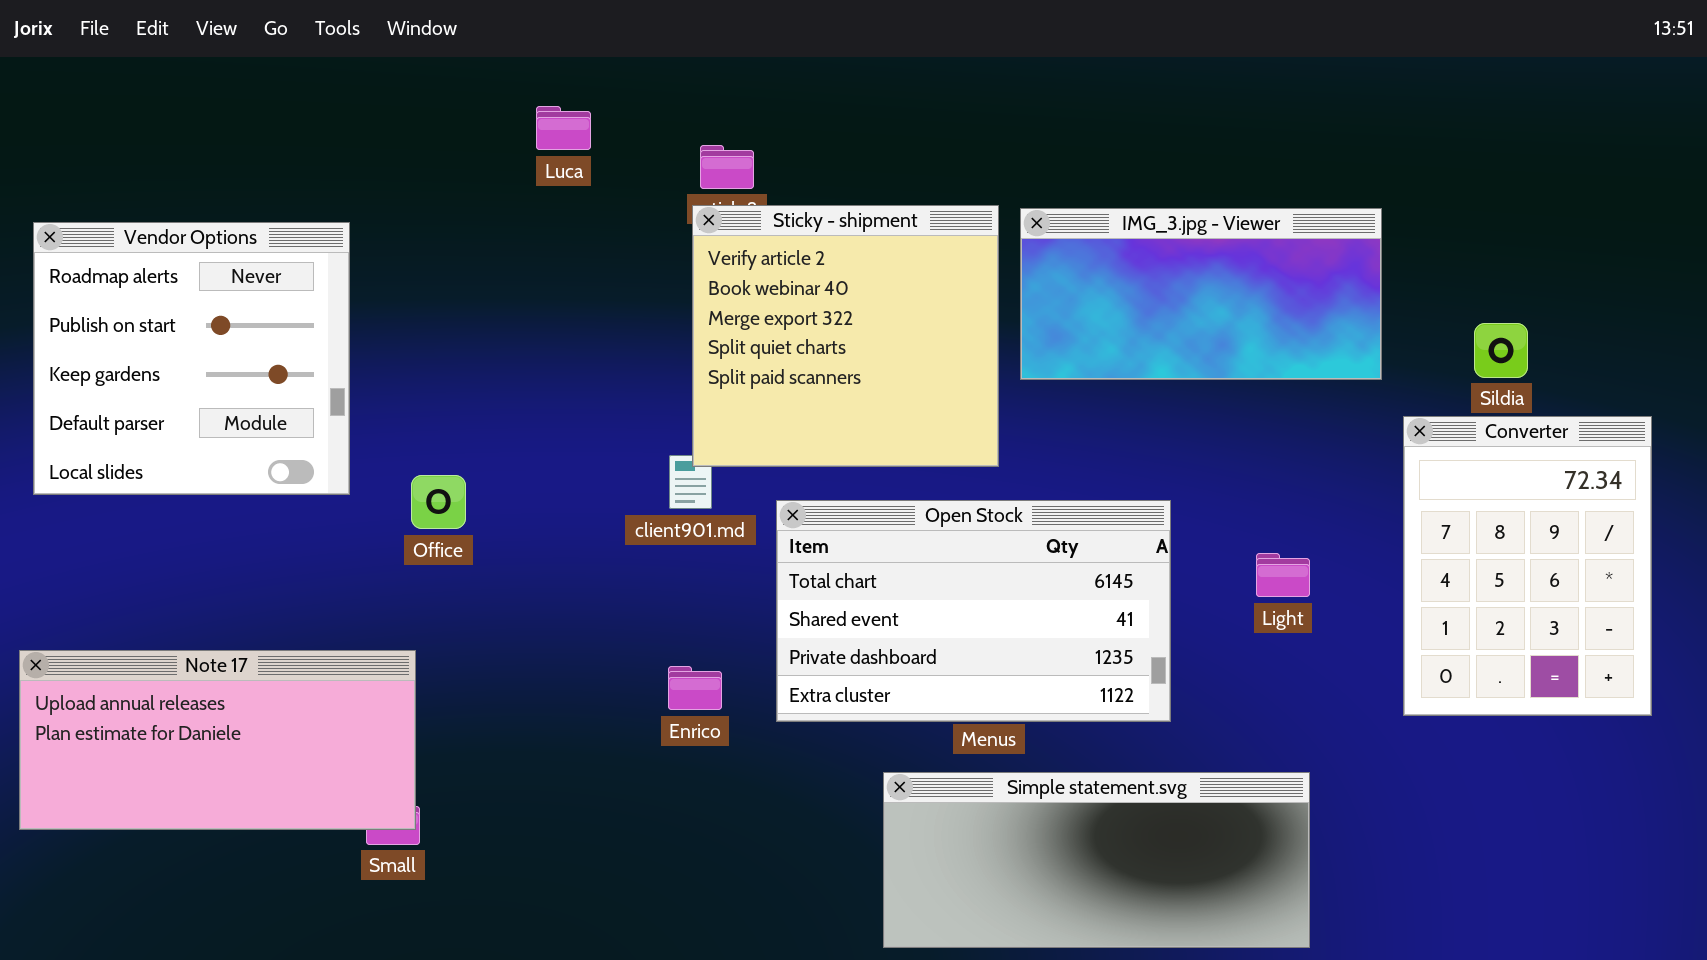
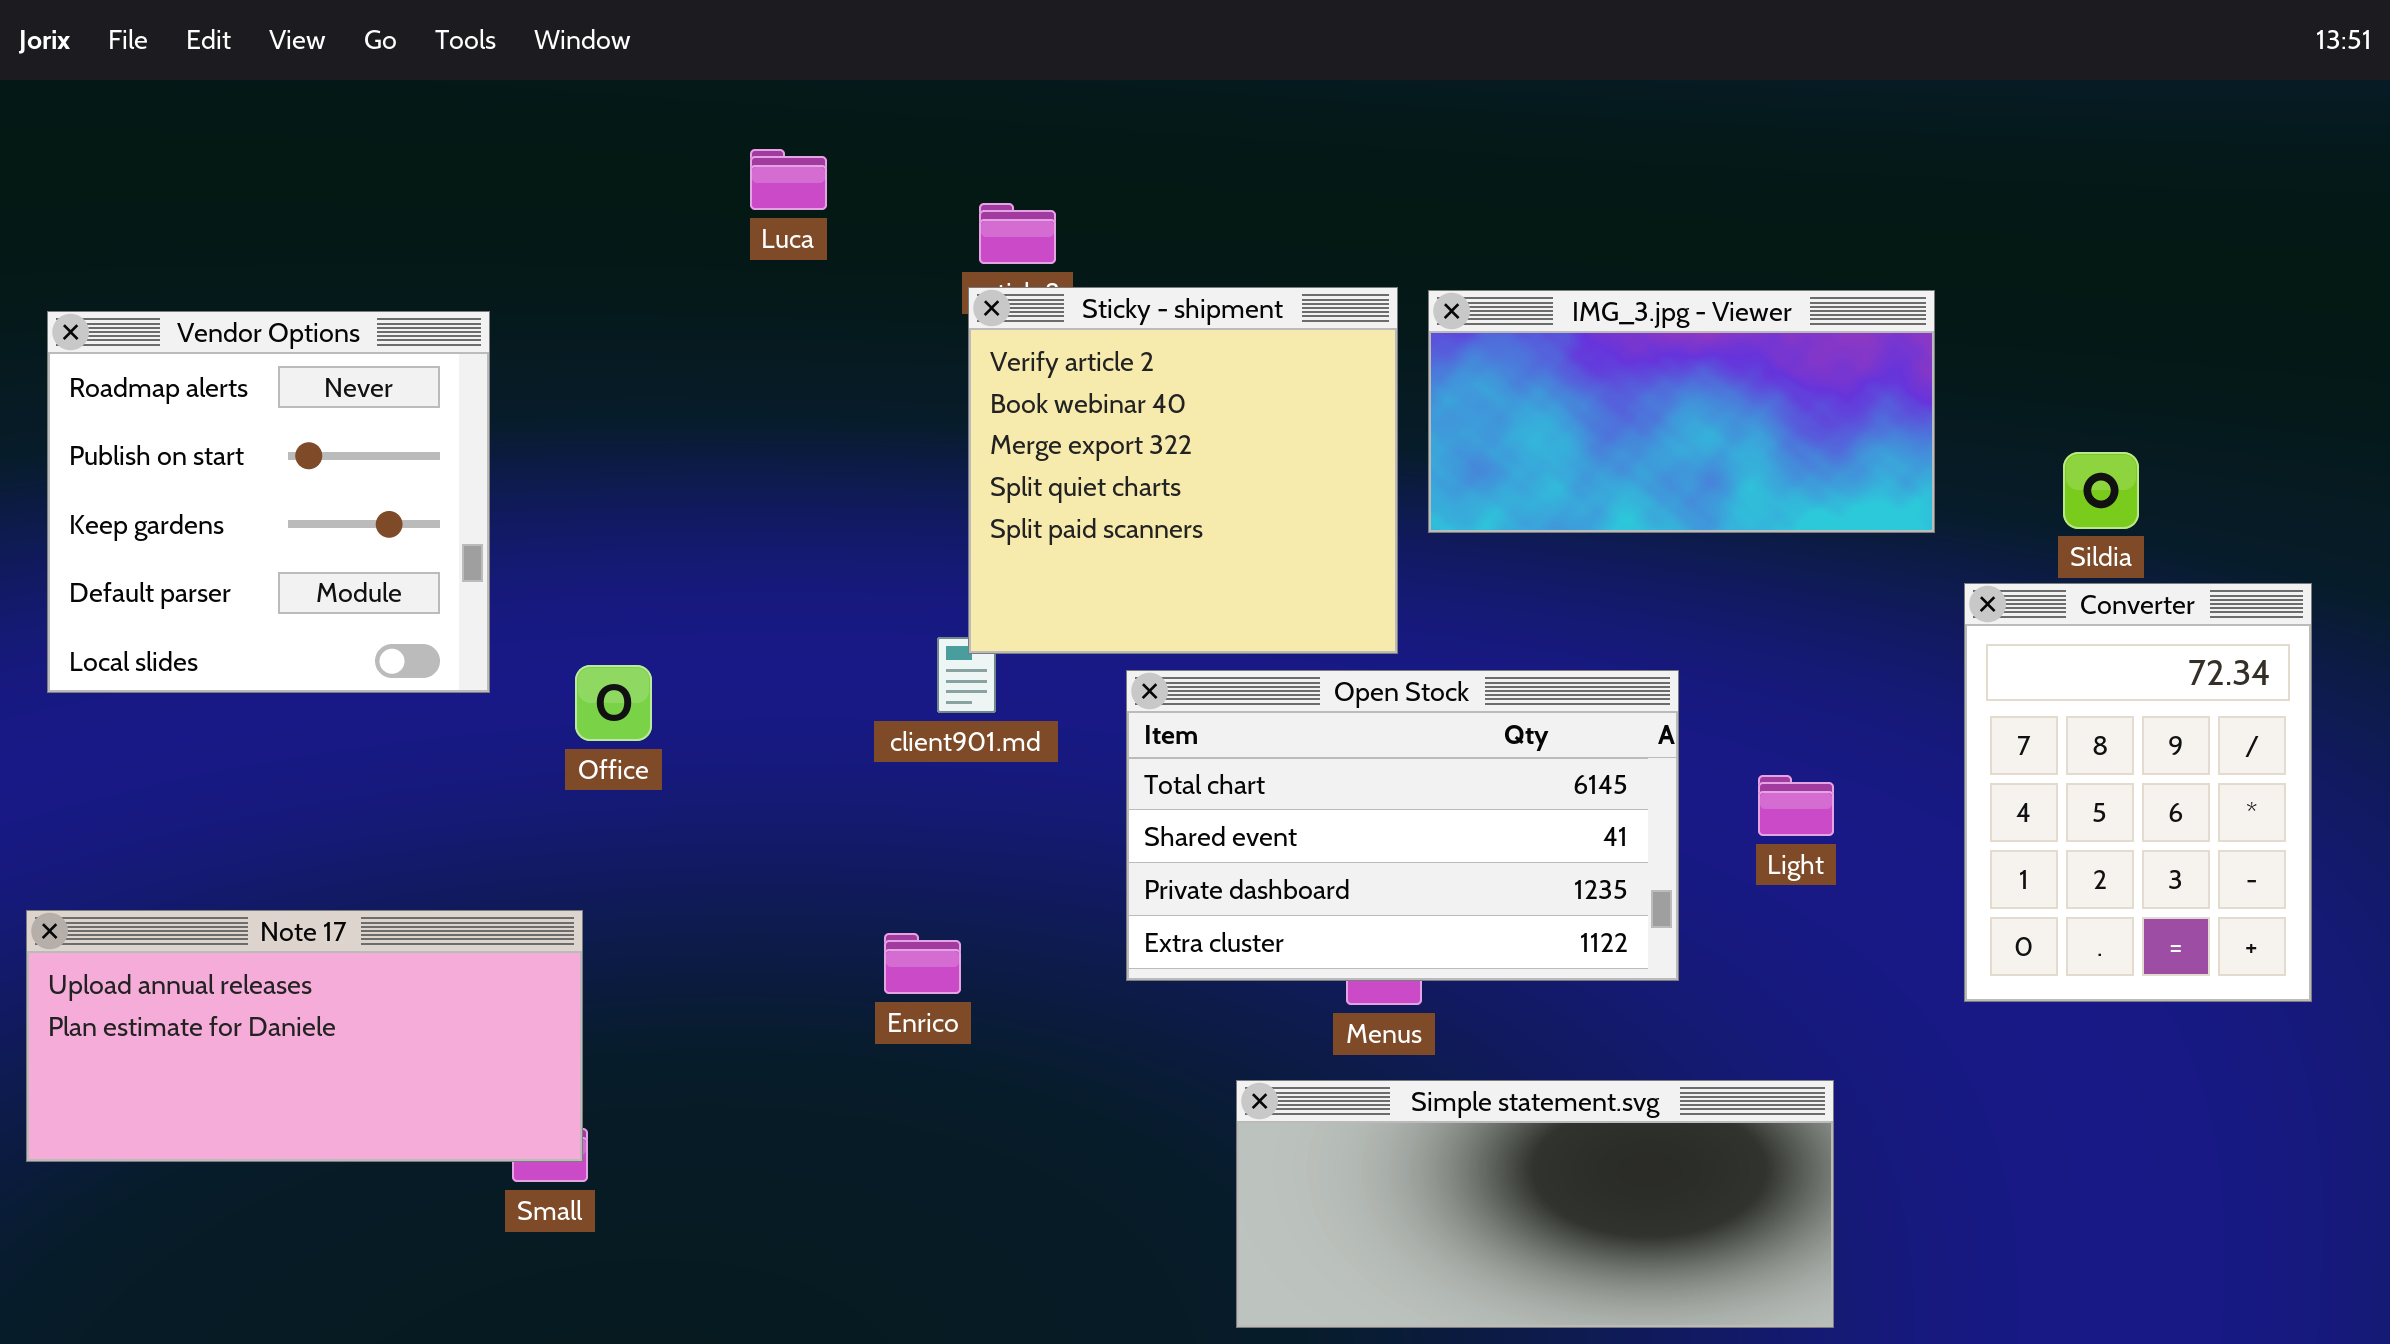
Open Stock: [776,500,1171,722] -> [1126,670,1679,981], moved
Enrico: [668,666,722,710] -> [884,933,961,994], moved

